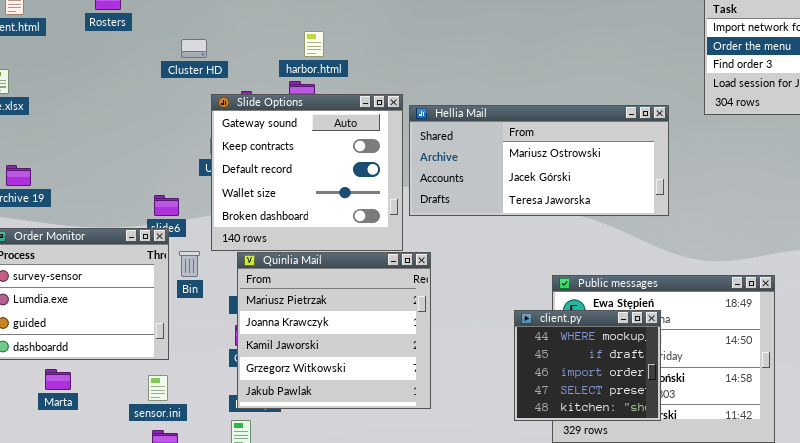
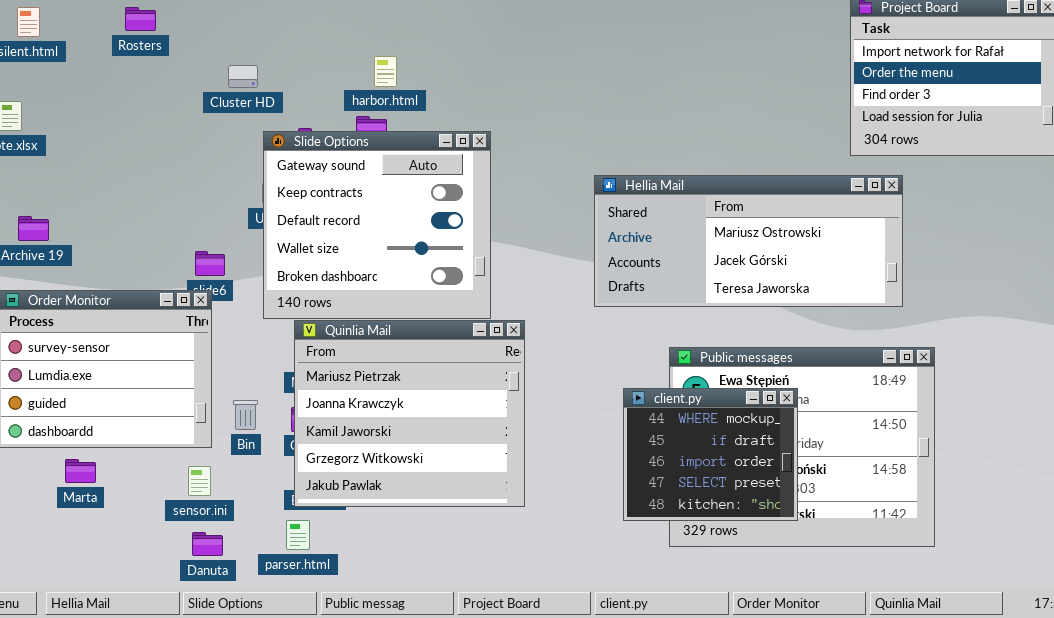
Hellia Mail: [409,105,669,216] -> [594,175,903,307], moved
Bin: [179,251,200,277] -> [233,400,258,430], moved

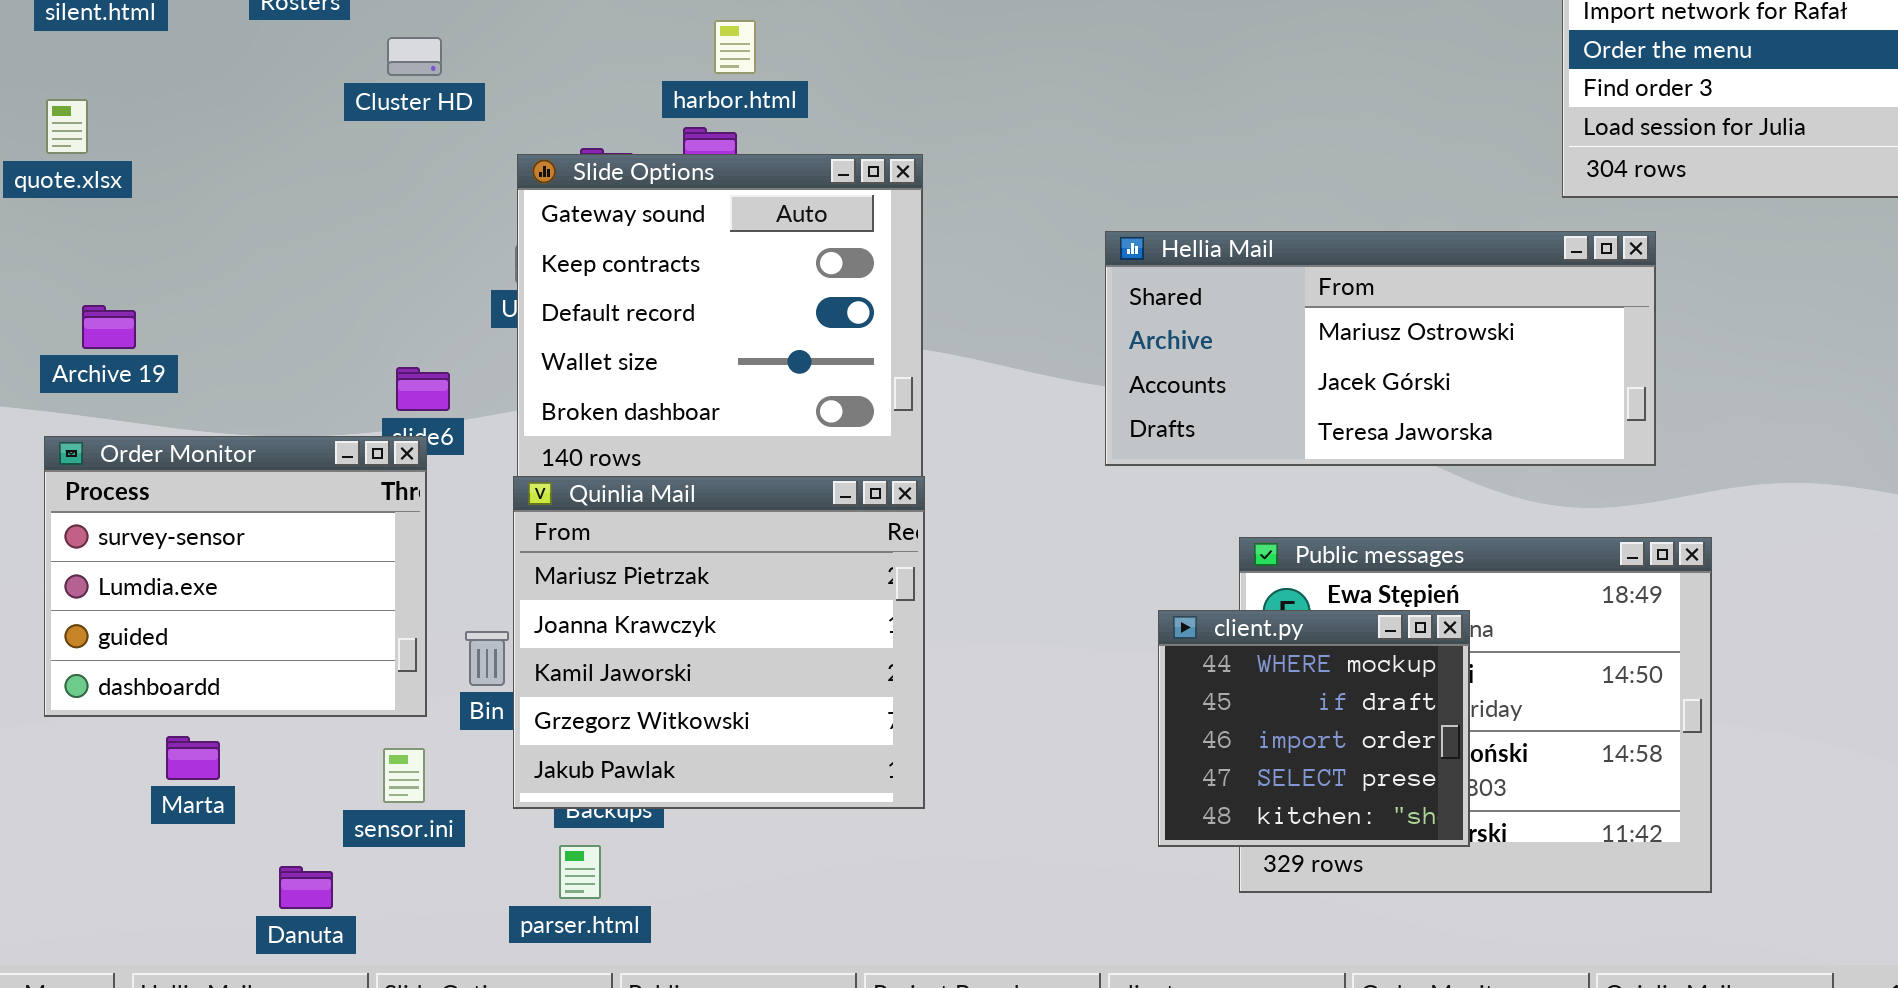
Cluster HD: [228,65,258,88] -> [387,37,442,76], moved
Quinlia Mail: [294,320,525,507] -> [513,476,925,809], moved
Danuta: [192,532,223,556] -> [279,866,333,909], moved

